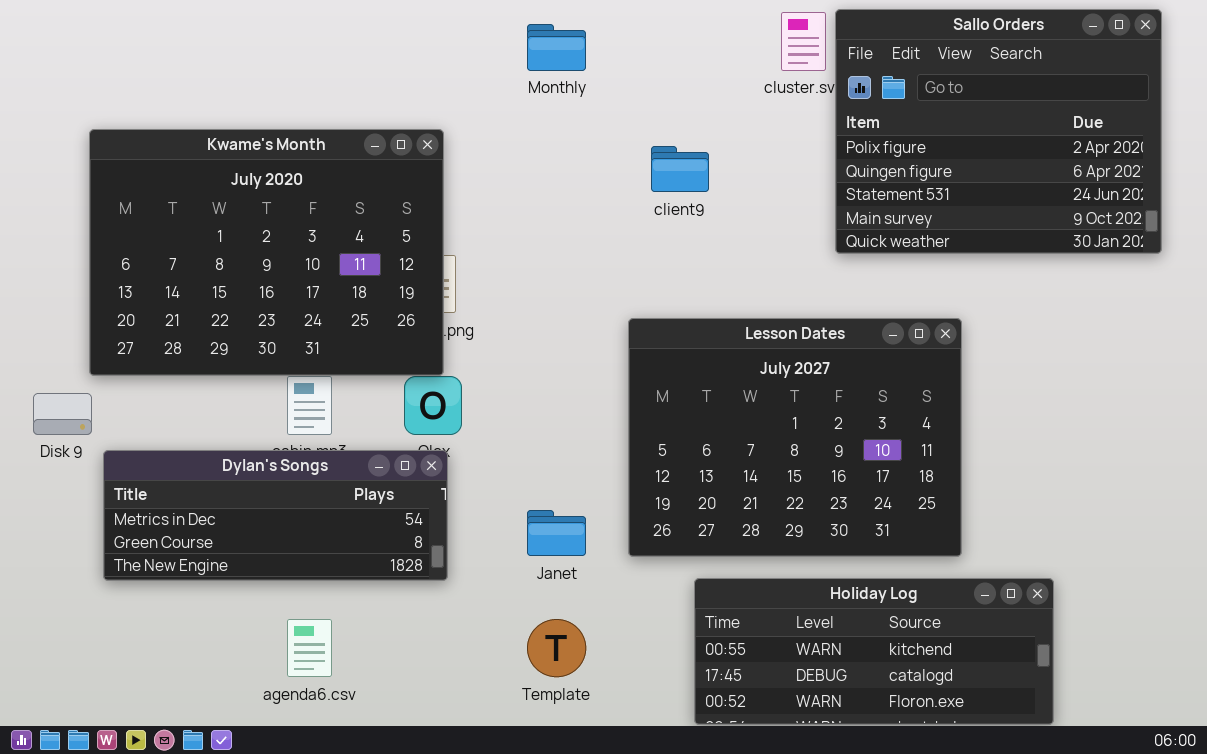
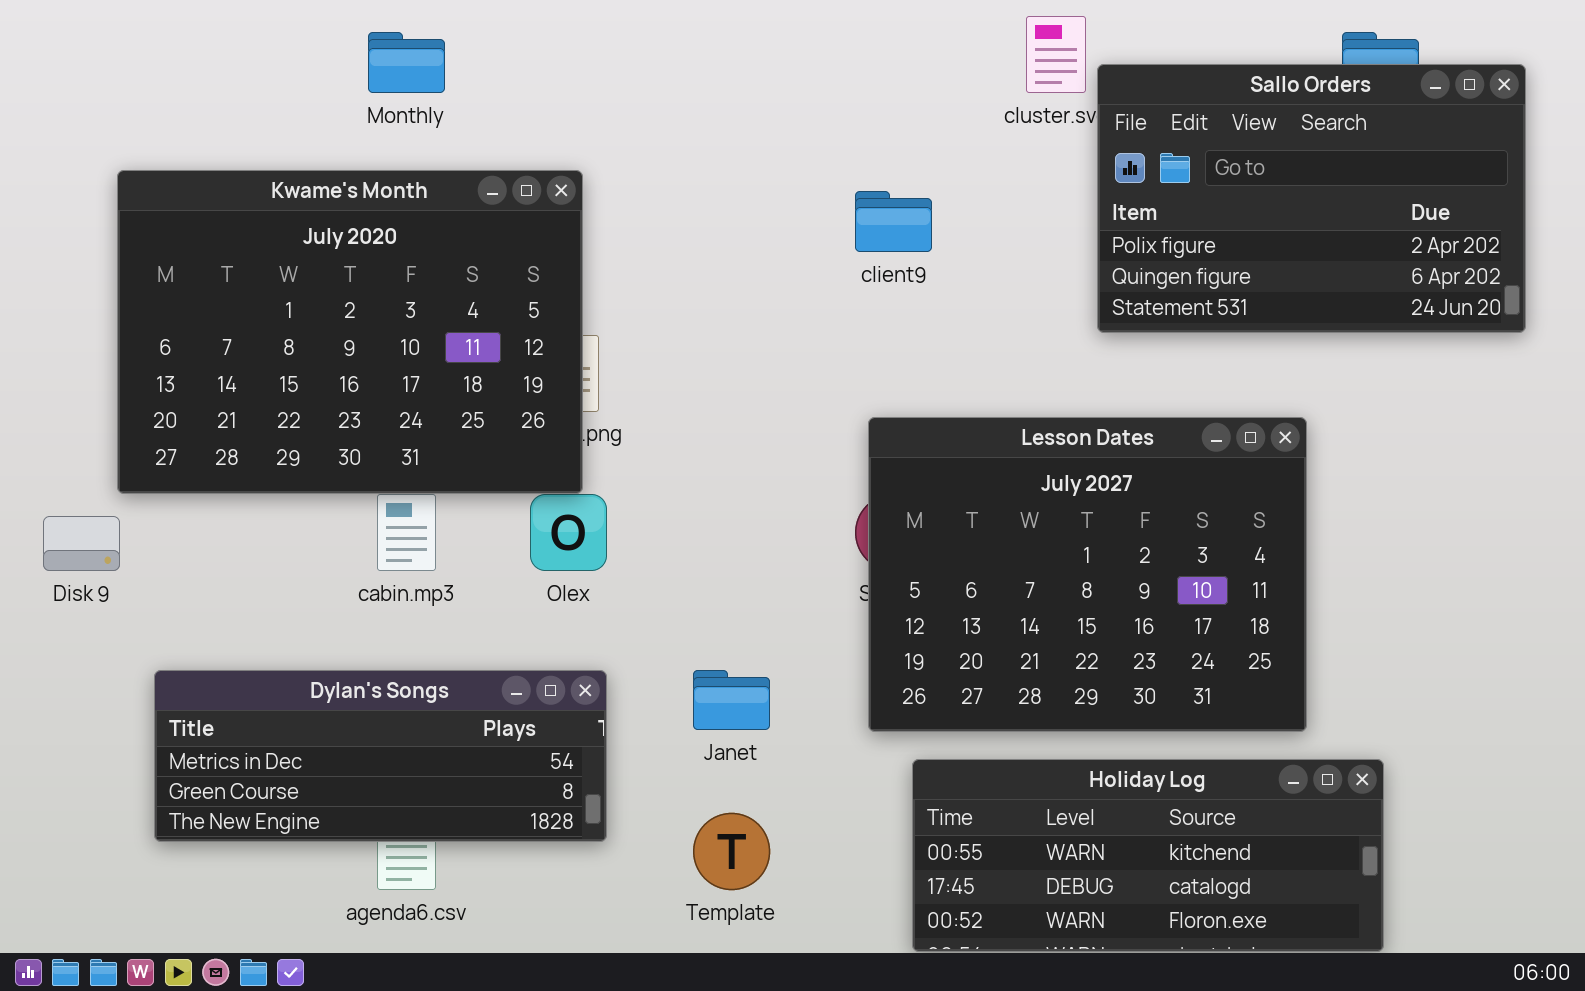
Sallo Orders: [835,9,1162,254] -> [1097,64,1526,333], resized
Monthly: [527,24,586,71] -> [368,32,445,93], moved
Lesson Dates: [628,318,962,557] -> [868,417,1307,732], moved
Dylan's Songs: [103,450,448,581] -> [154,670,607,842], moved

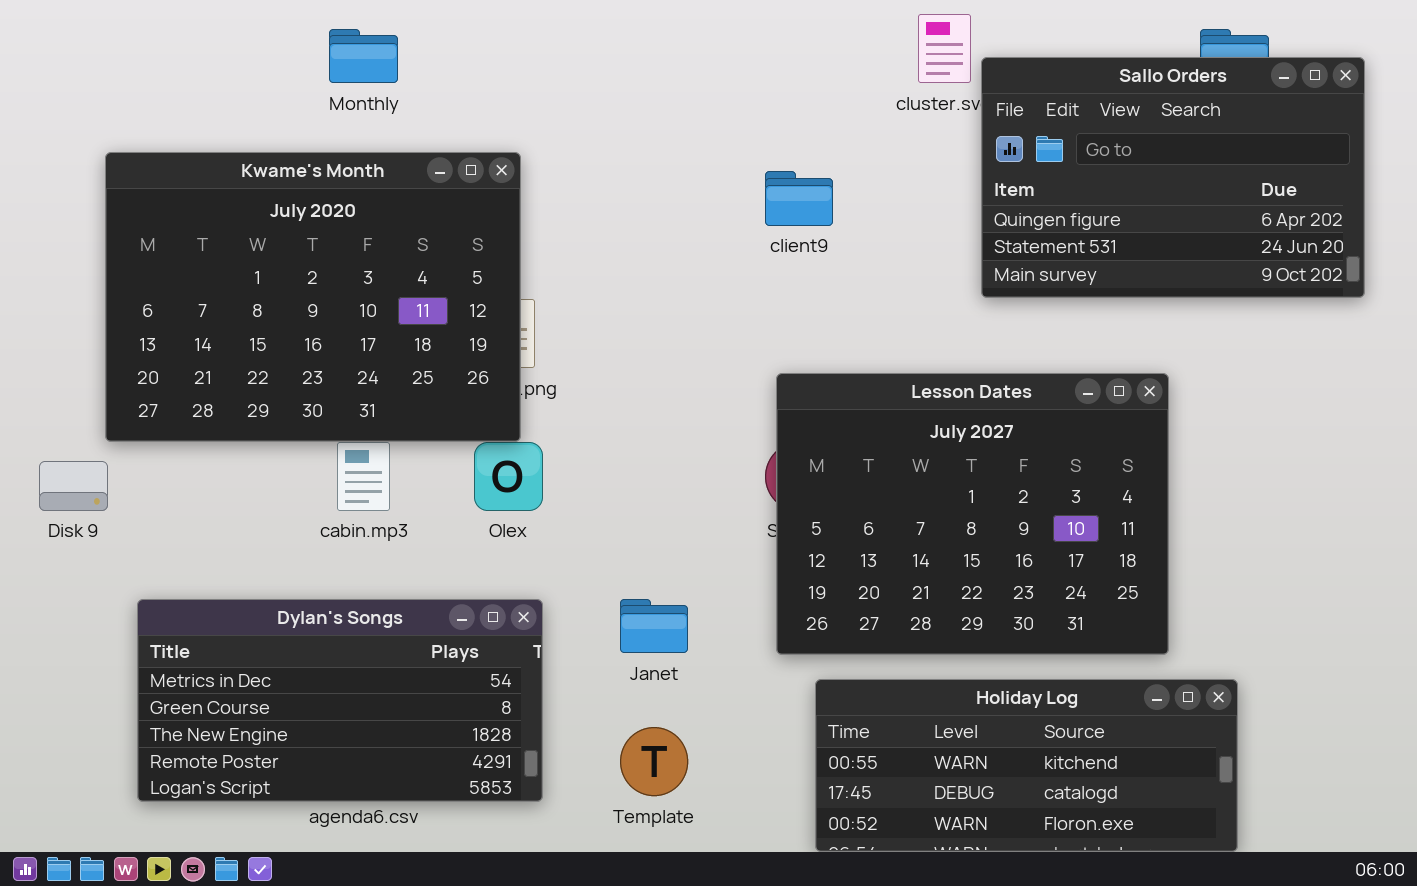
Sallo Orders: [1097,64,1526,333] -> [981,57,1365,298], scrolled down 1 row
Dylan's Songs: [154,670,607,842] -> [137,599,543,802], resized

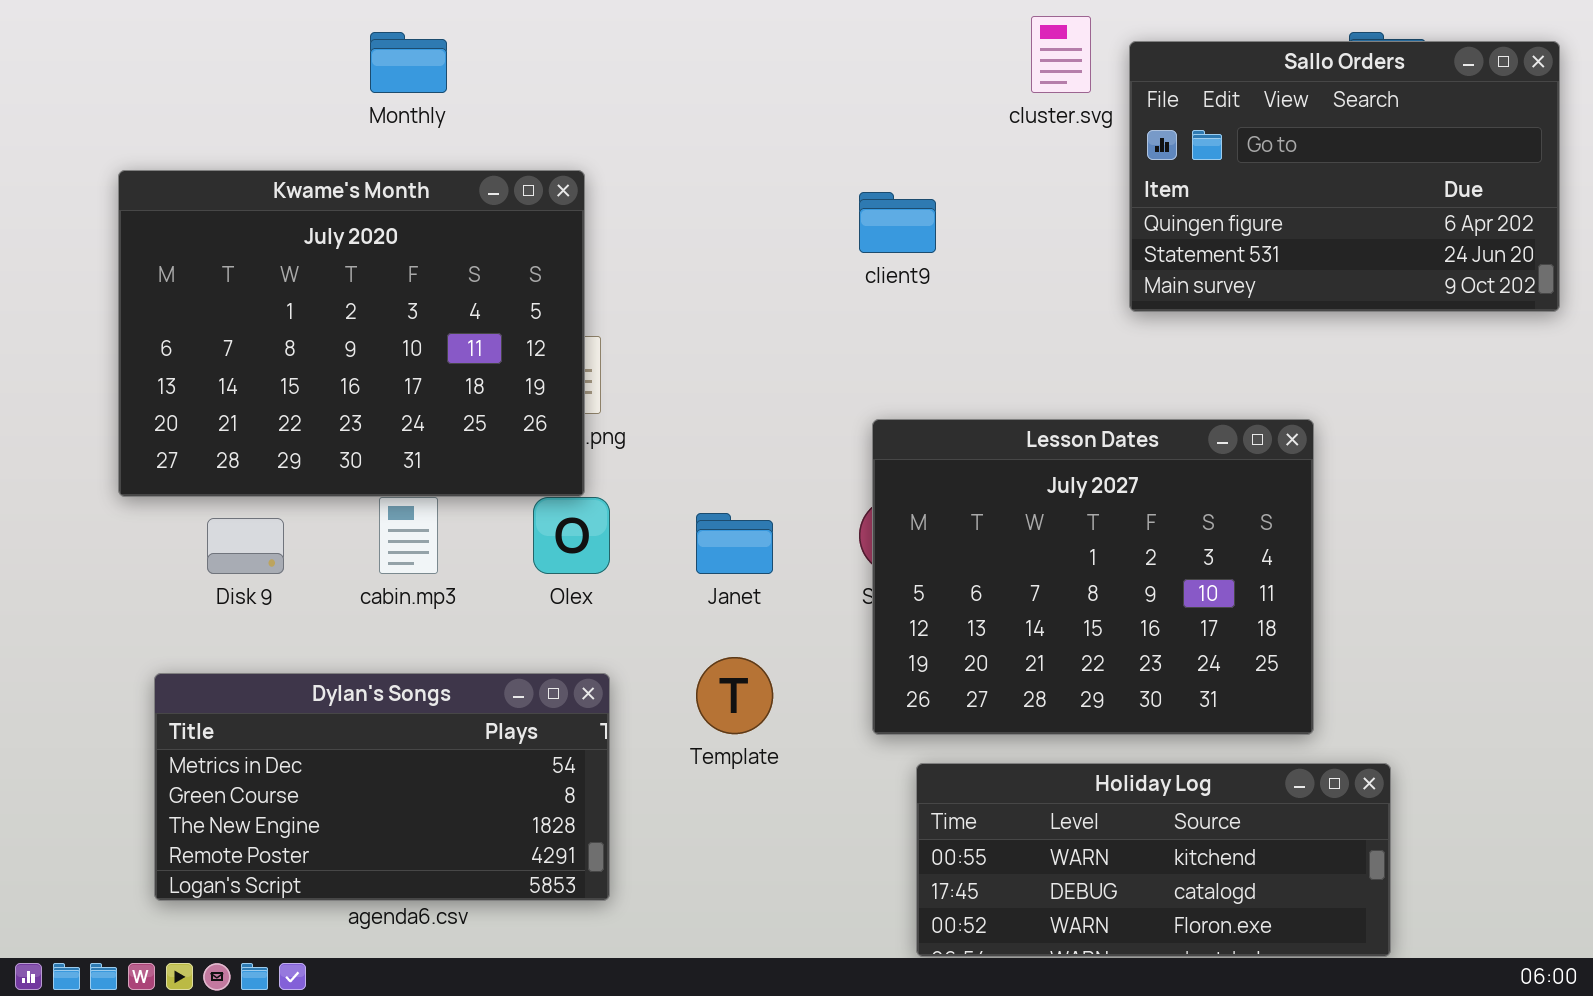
Sallo Orders: [981,57,1365,298] -> [1129,41,1560,312], moved
Disk 9: [39,461,108,511] -> [207,518,284,574], moved
Janet: [620,599,688,653] -> [696,513,773,574], moved
Template: [620,727,688,796] -> [696,657,773,734], moved

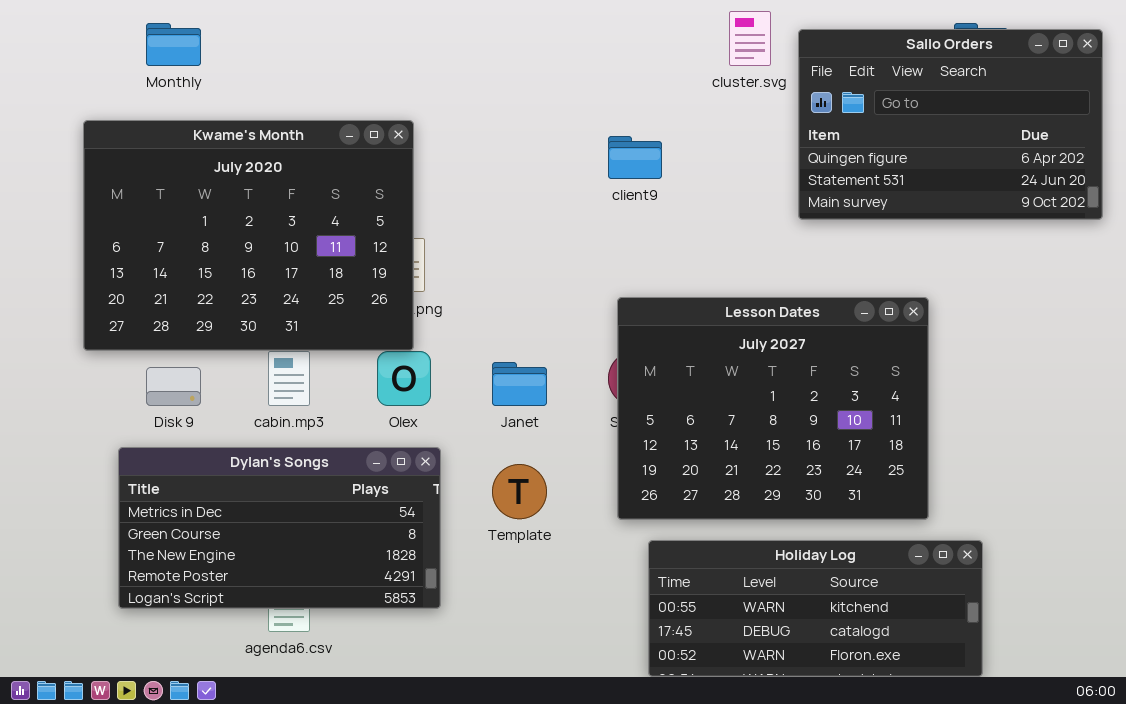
Monthly: [370,32,447,93] -> [146,23,201,66], moved
Dylan's Songs: [154,673,610,901] -> [118,447,441,609], moved

